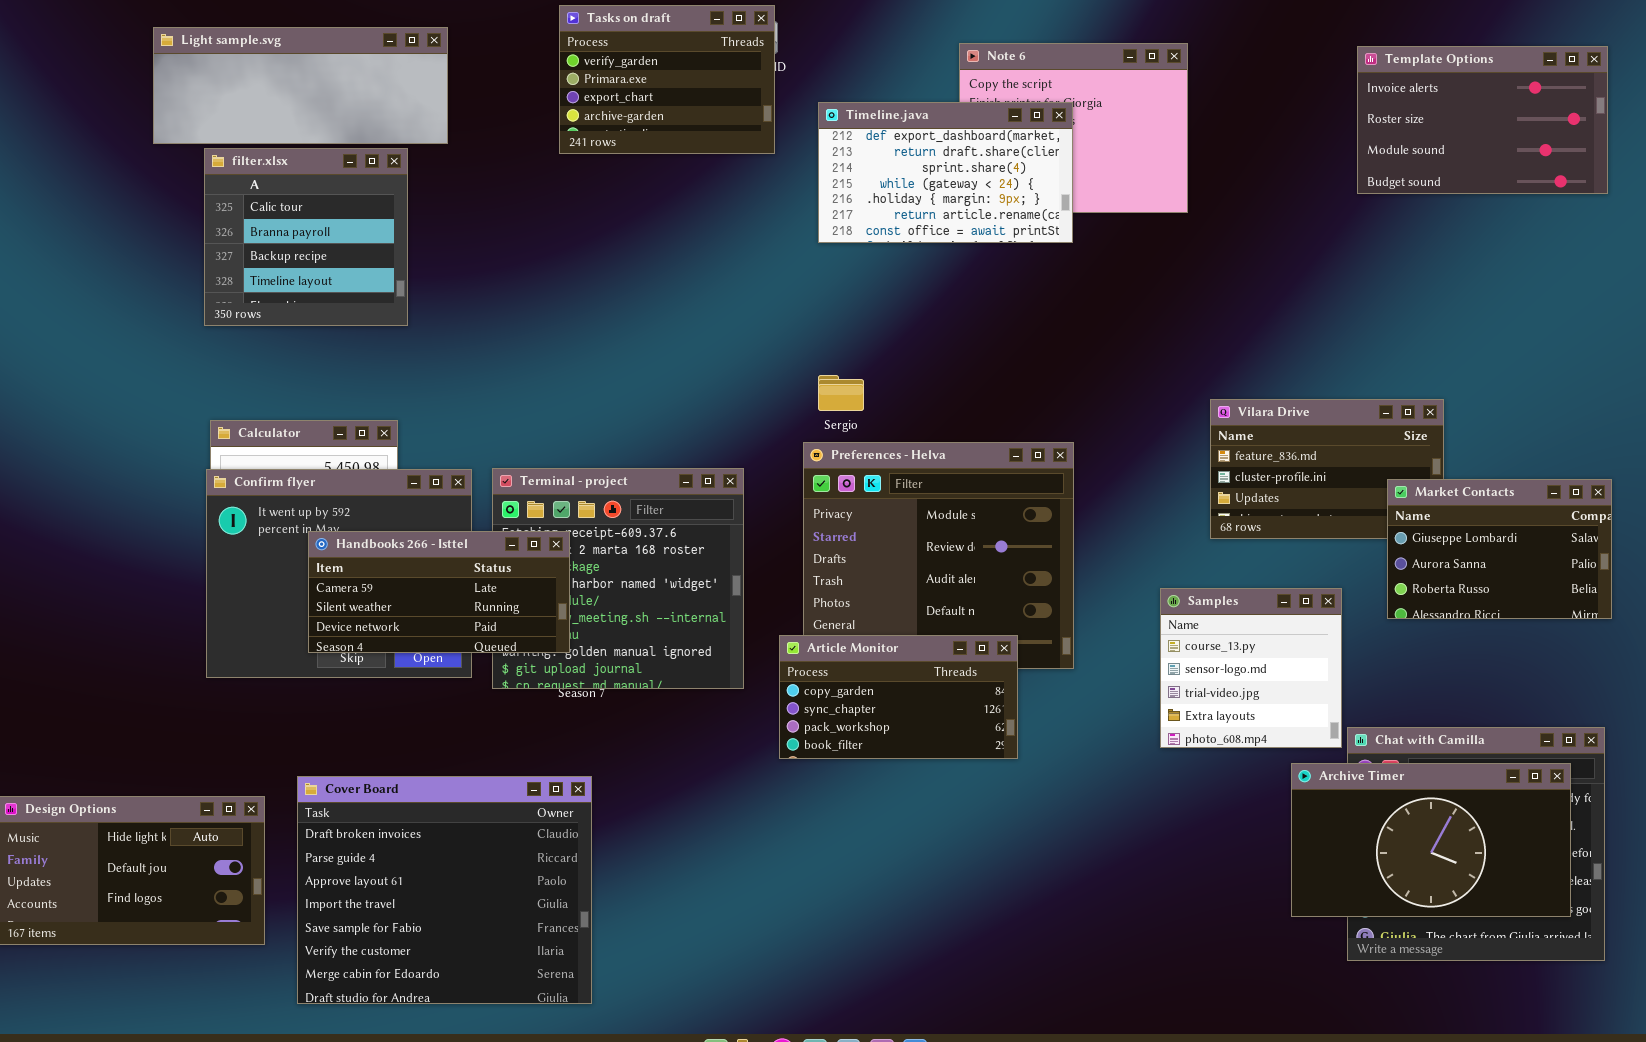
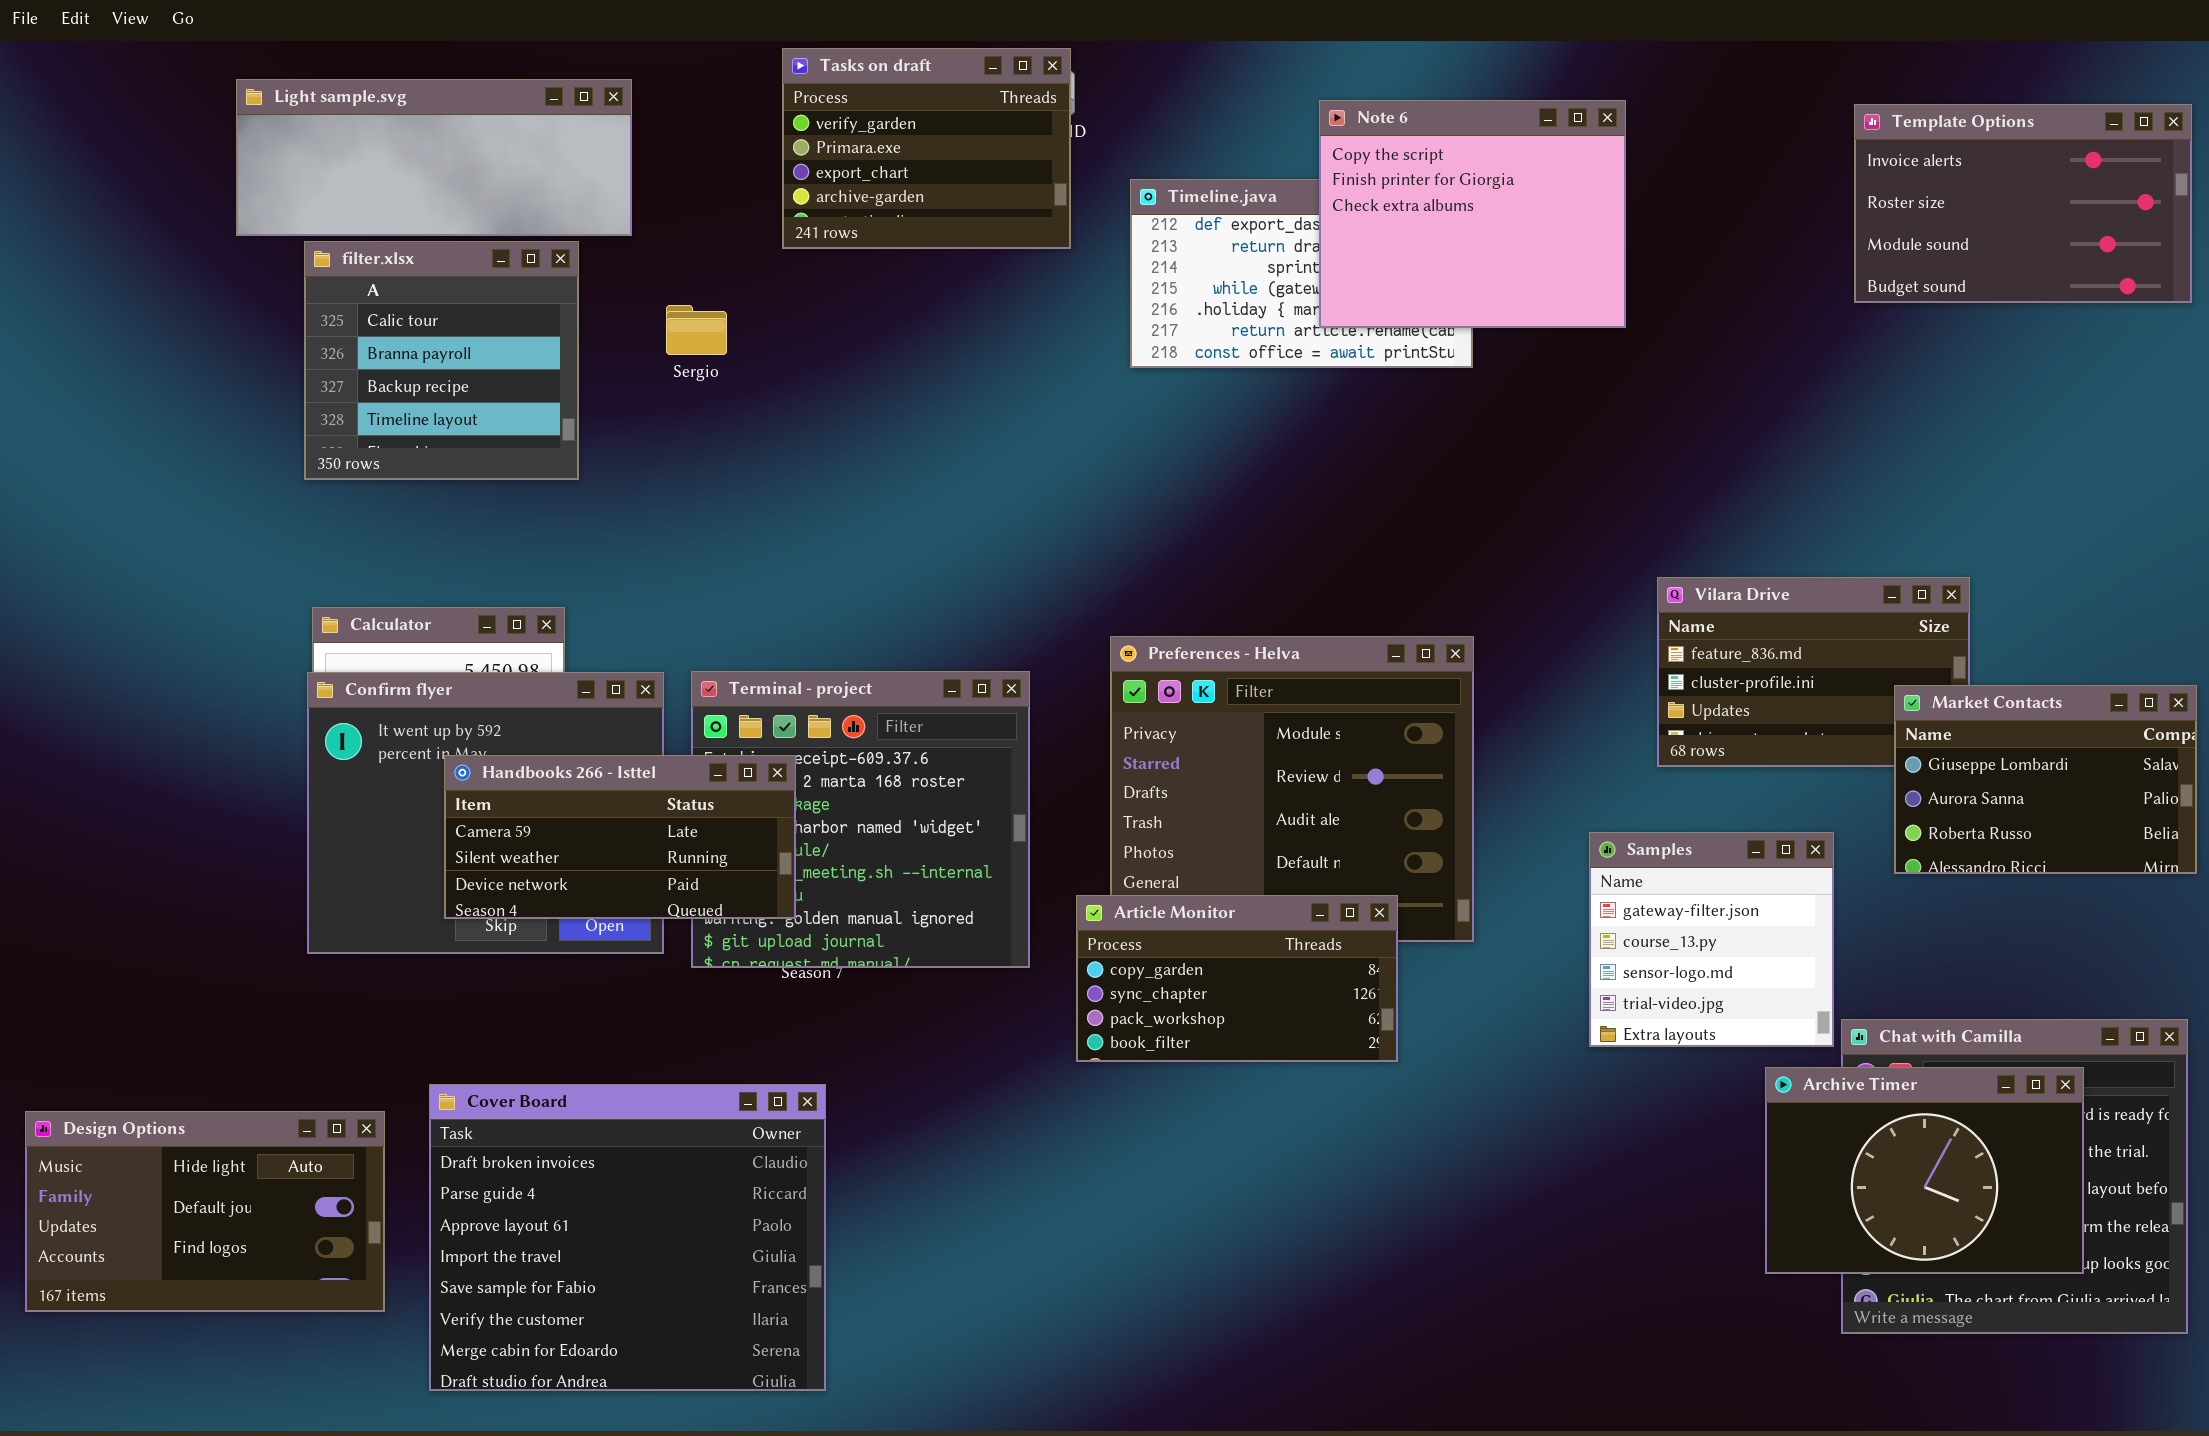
Note 6: [959,43,1188,213] -> [1319,100,1626,328], raised
Sergio: [818,375,864,411] -> [666,305,727,355], moved
Samples: [1160,588,1342,748] -> [1589,832,1834,1047], scrolled up 1 row
Archive Timer: [1291,763,1571,917] -> [1765,1067,2084,1274], resized

